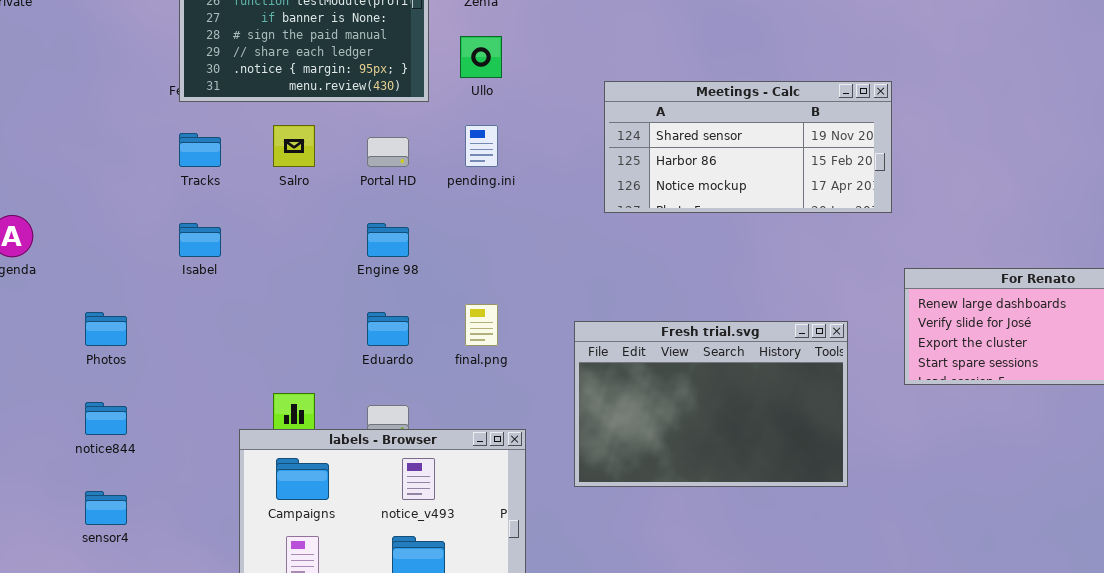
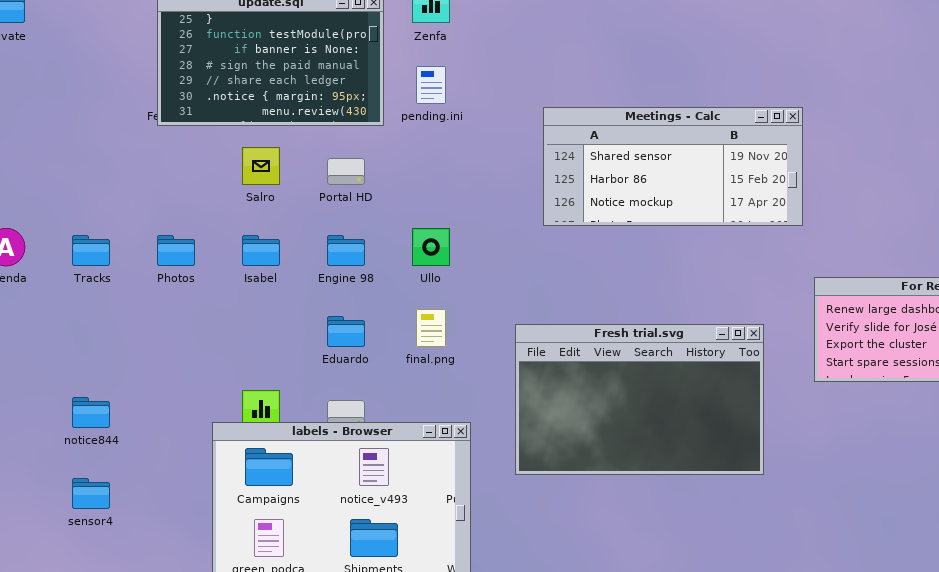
Ullo: [460,36,502,78] -> [412,228,450,266], moved
pending.ini: [465,125,498,167] -> [416,66,446,104], moved
Tracks: [179,133,221,167] -> [72,235,110,266], moved
Isabel: [179,223,221,257] -> [242,235,280,266], moved
Photos: [85,312,127,346] -> [157,235,195,266], moved

